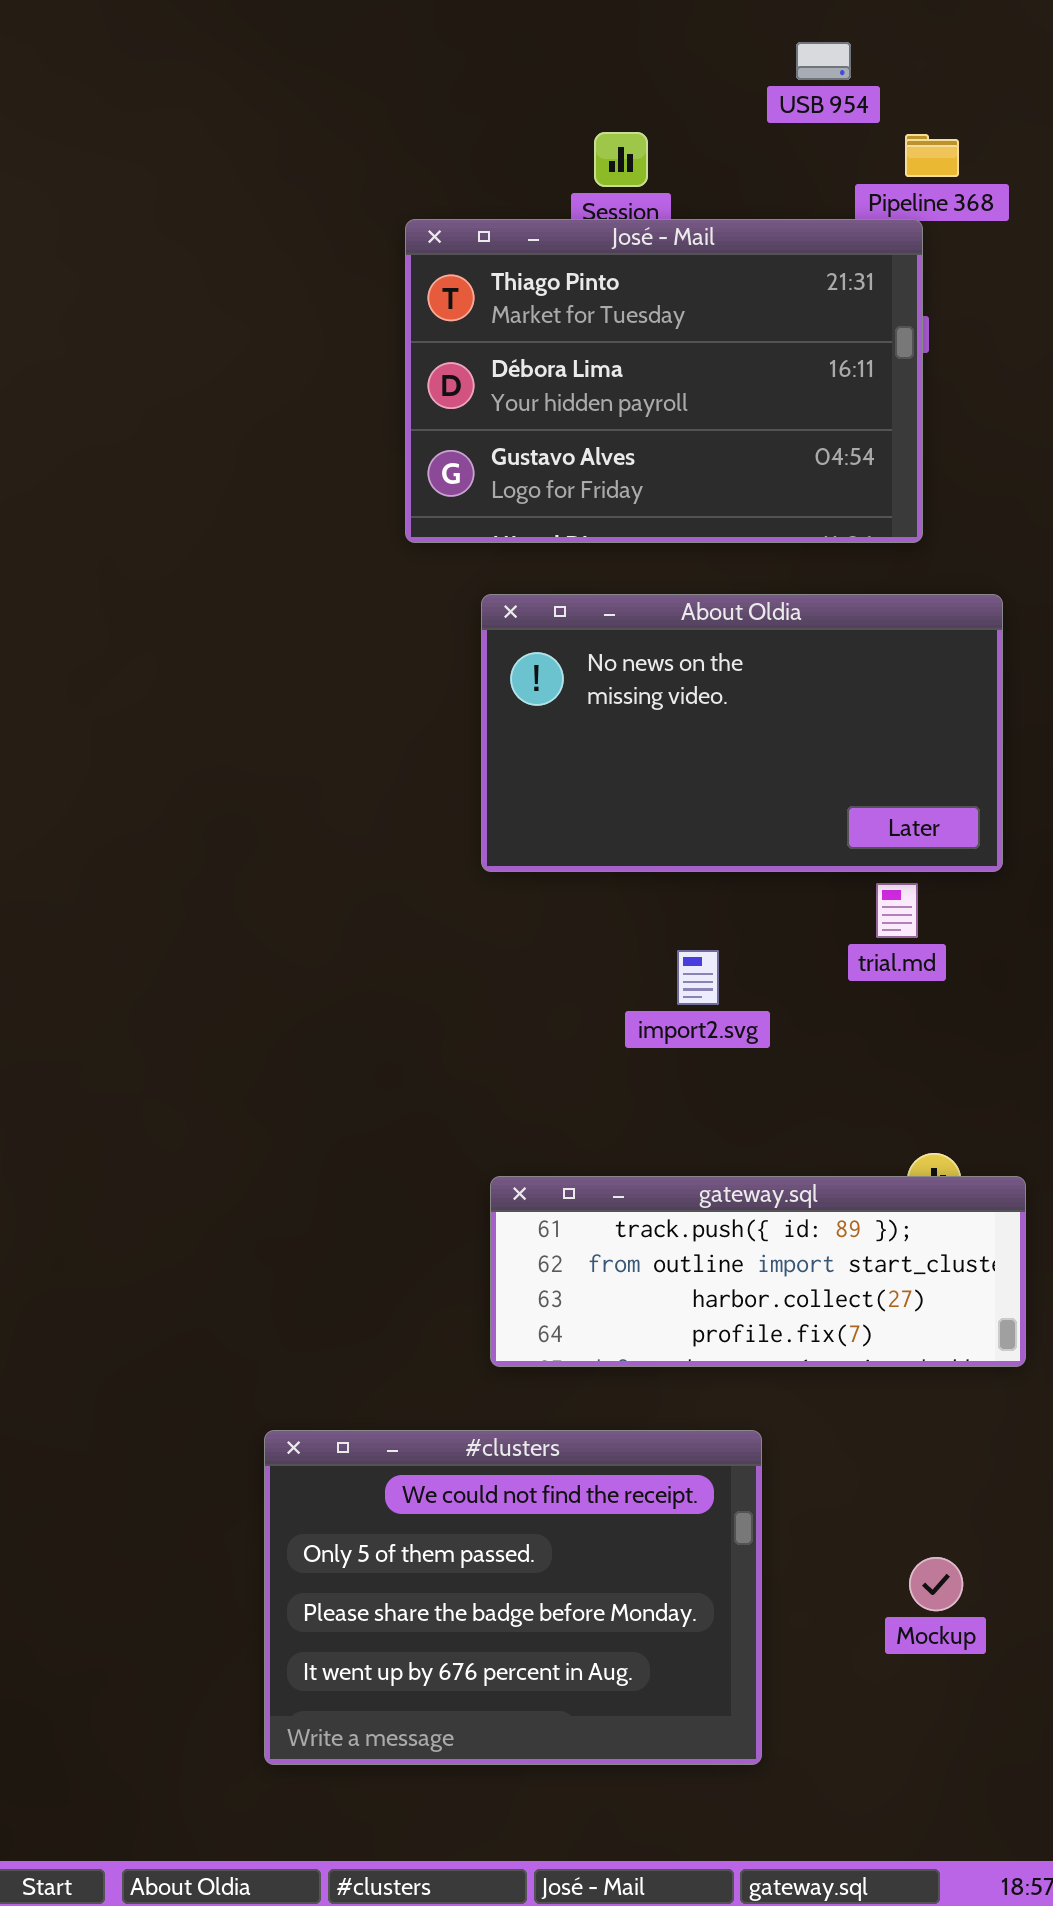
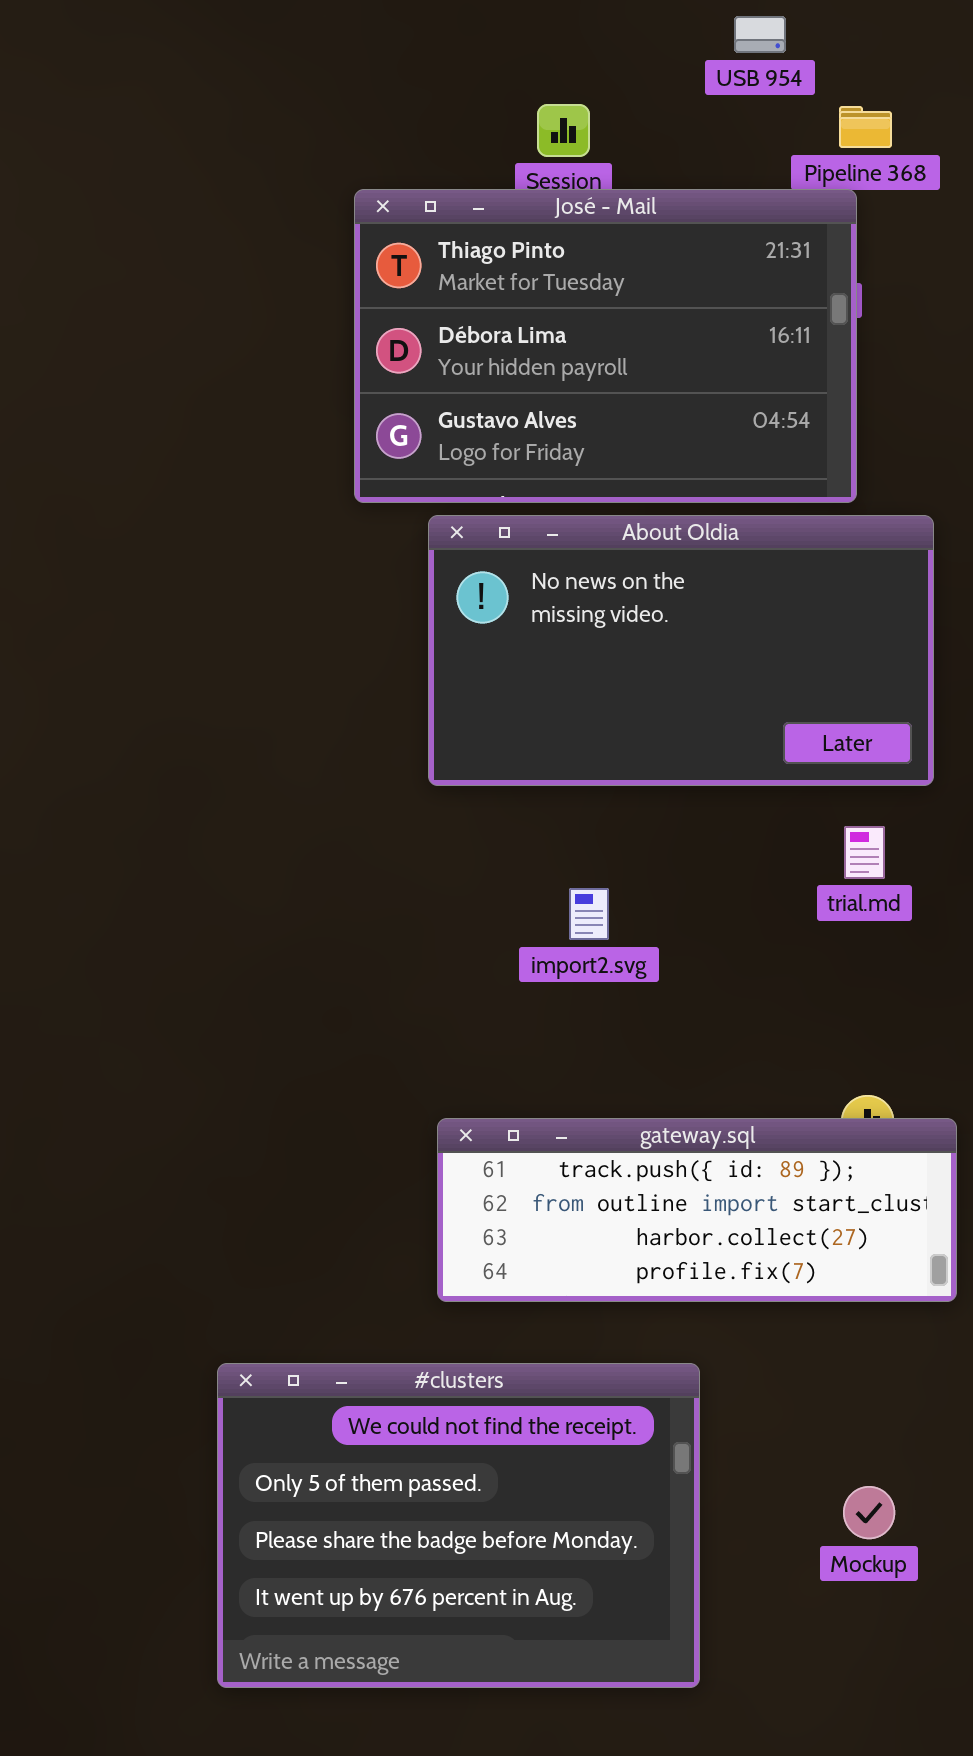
About Oldia: [481,594,1003,872] -> [428,515,934,786], moved
trial.md: [876,883,918,938] -> [844,826,885,879], moved
import2.svg: [677,950,719,1005] -> [569,888,609,940], moved

